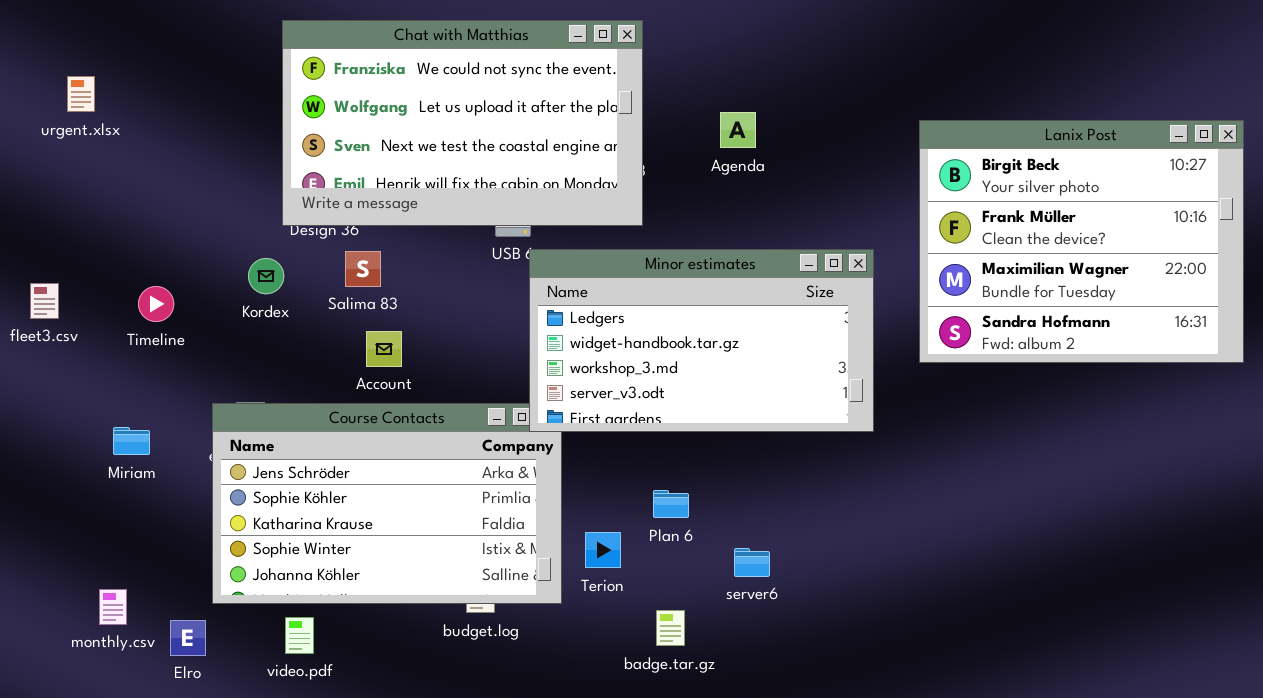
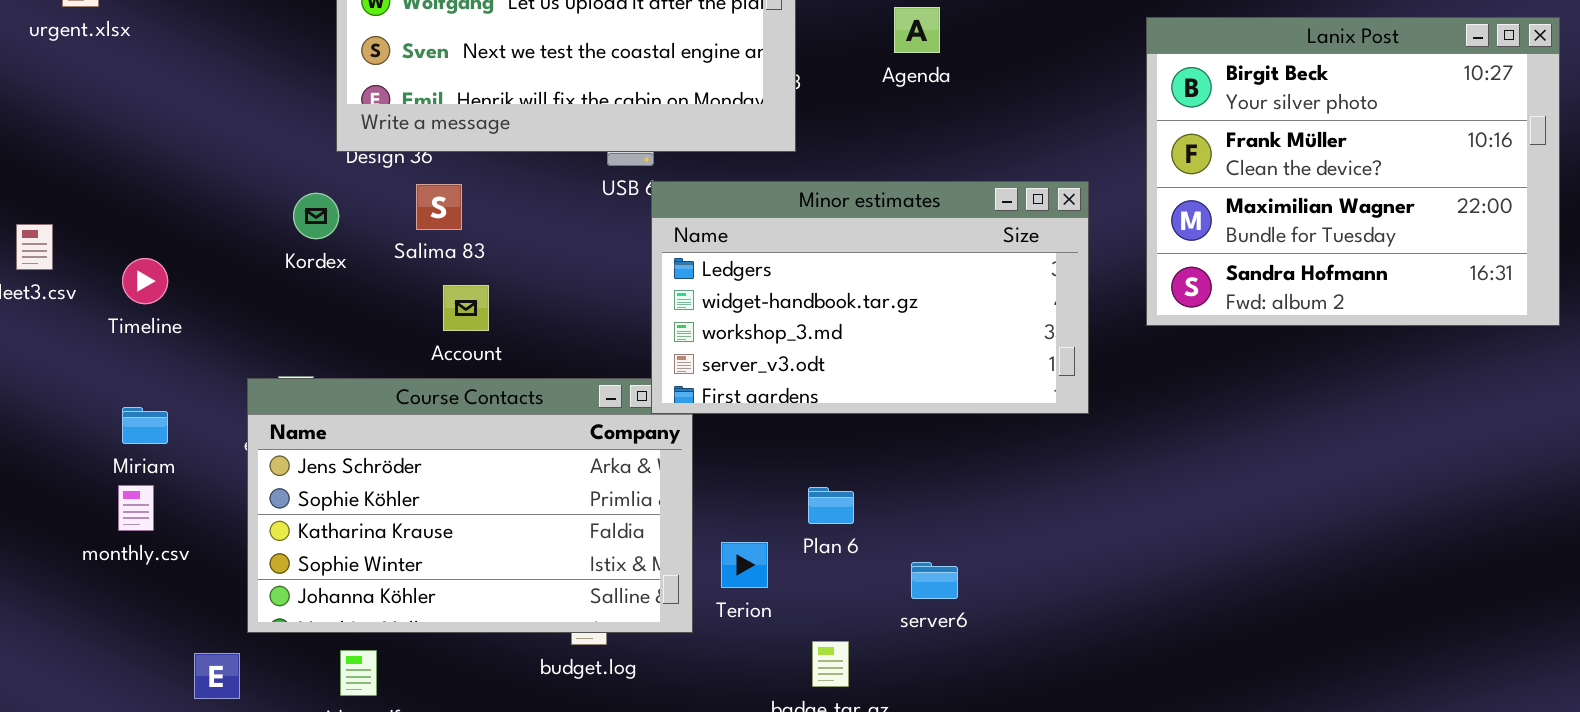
Timeline: [138,286,174,322] -> [122,258,168,304], moved
monthly.csv: [99,589,127,625] -> [118,485,154,531], moved

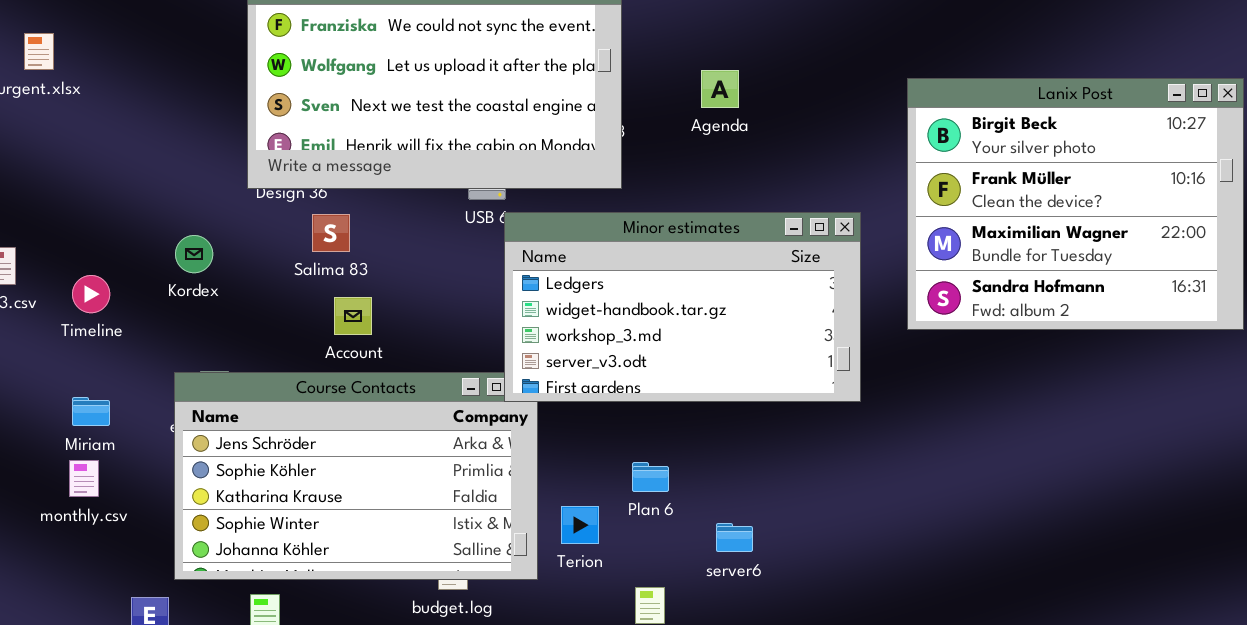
Kordex: [293,193,339,239] -> [175,235,213,273], moved

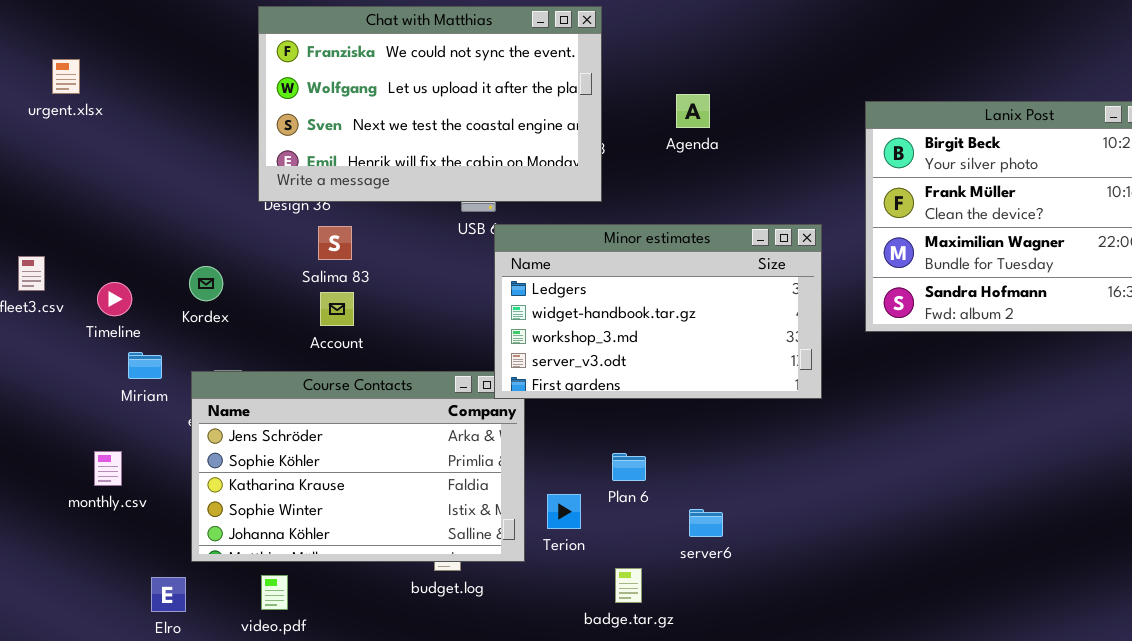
Kordex: [175,235,213,273] -> [189,266,223,301], moved
Account: [334,297,372,335] -> [320,292,354,326], moved
Miriam: [72,397,110,426] -> [128,352,162,379], moved

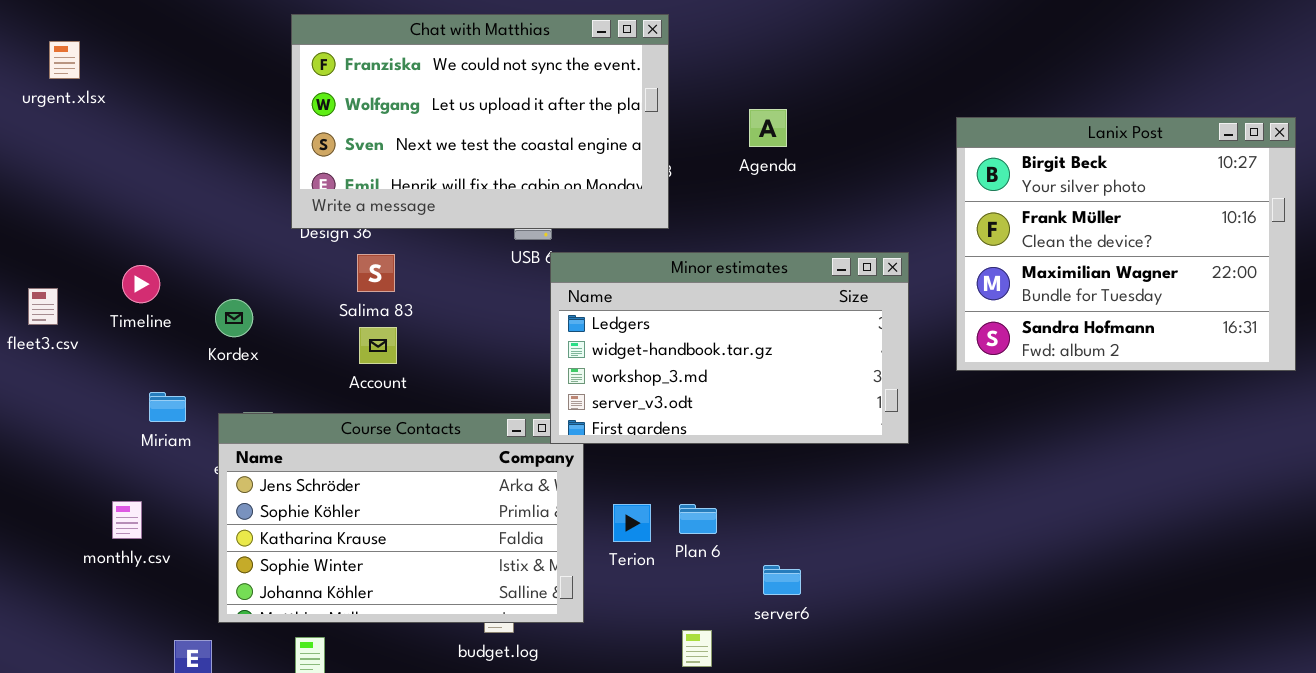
urgent.xlsx: [52,59,80,94] -> [49,41,80,79], moved
Timeline: [97,282,132,316] -> [122,265,160,303], moved
Terion: [547,494,581,529] -> [613,504,651,542], moved

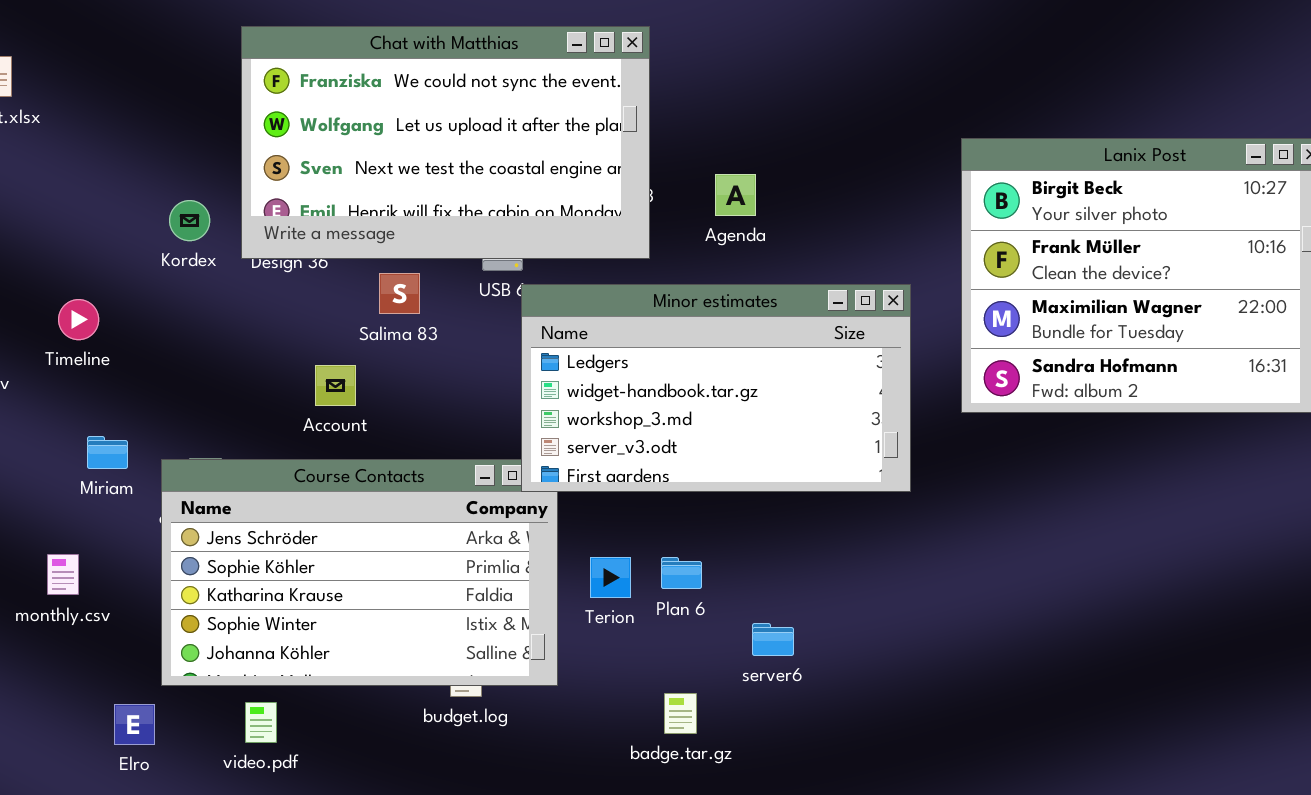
Agenda: [749,109,787,147] -> [715,174,756,216], moved
Salima 83: [357,254,395,292] -> [379,273,420,314], moved
Kordex: [215,299,253,337] -> [169,200,210,241], moved

